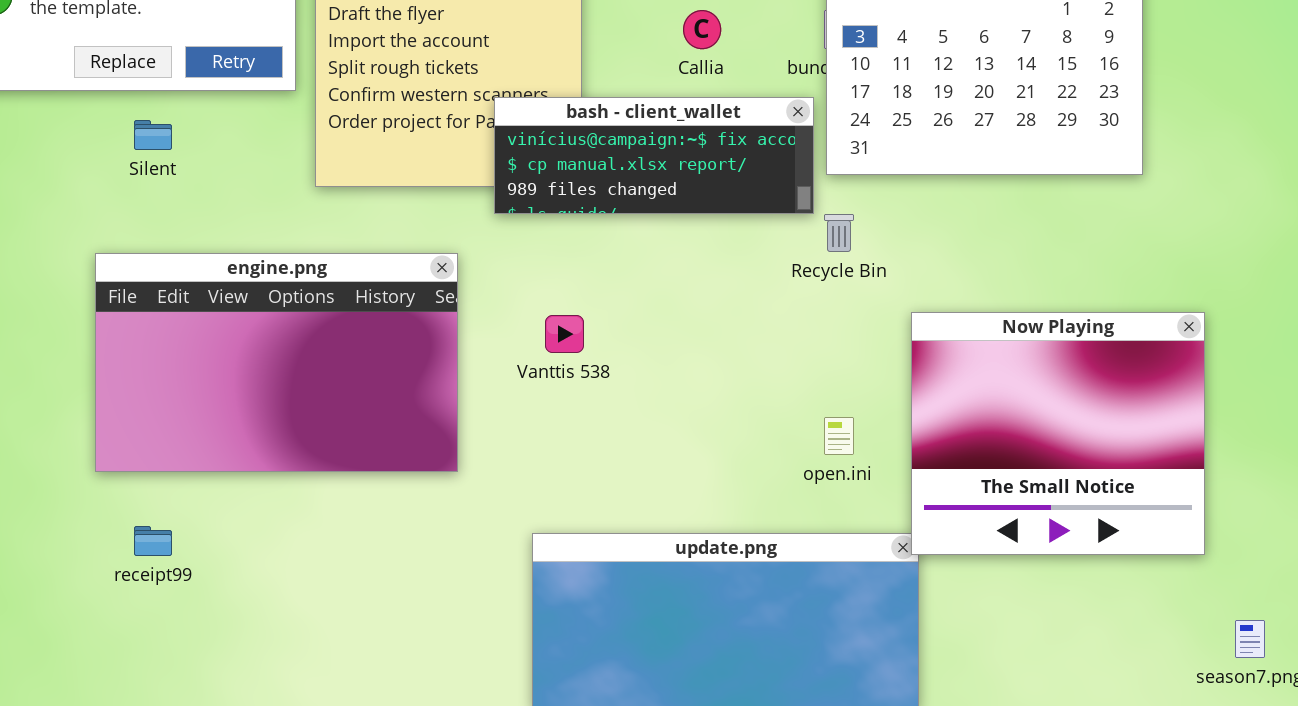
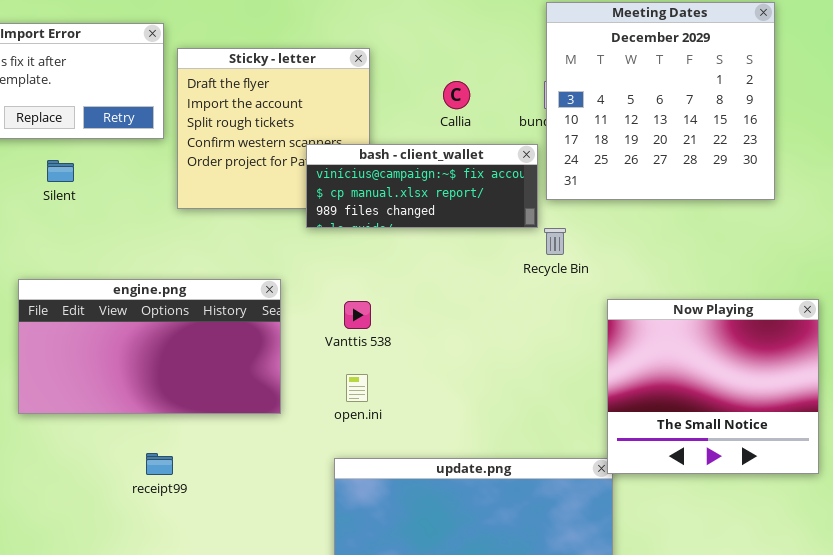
engine.png: [95,253,458,472] -> [18,279,281,414], resized
open.ini: [824,417,854,455] -> [346,374,368,402], moved
receipt99: [134,526,172,556] -> [146,453,173,475], moved

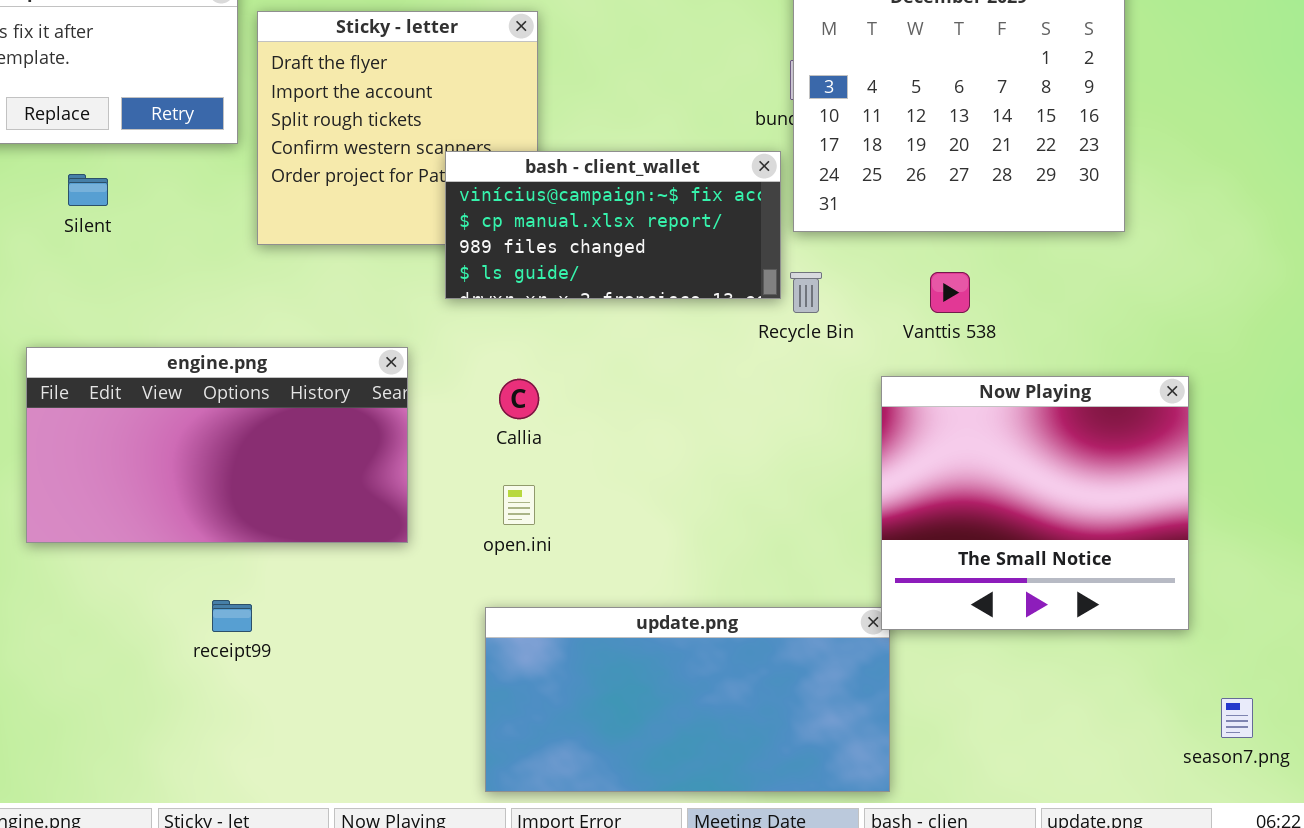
Callia: [443,81,470,109] -> [499,379,539,419], moved
bash - client_wallet: [306,144,538,228] -> [445,151,781,299], resized
Vanttis 538: [344,301,371,329] -> [930,272,970,313], moved

